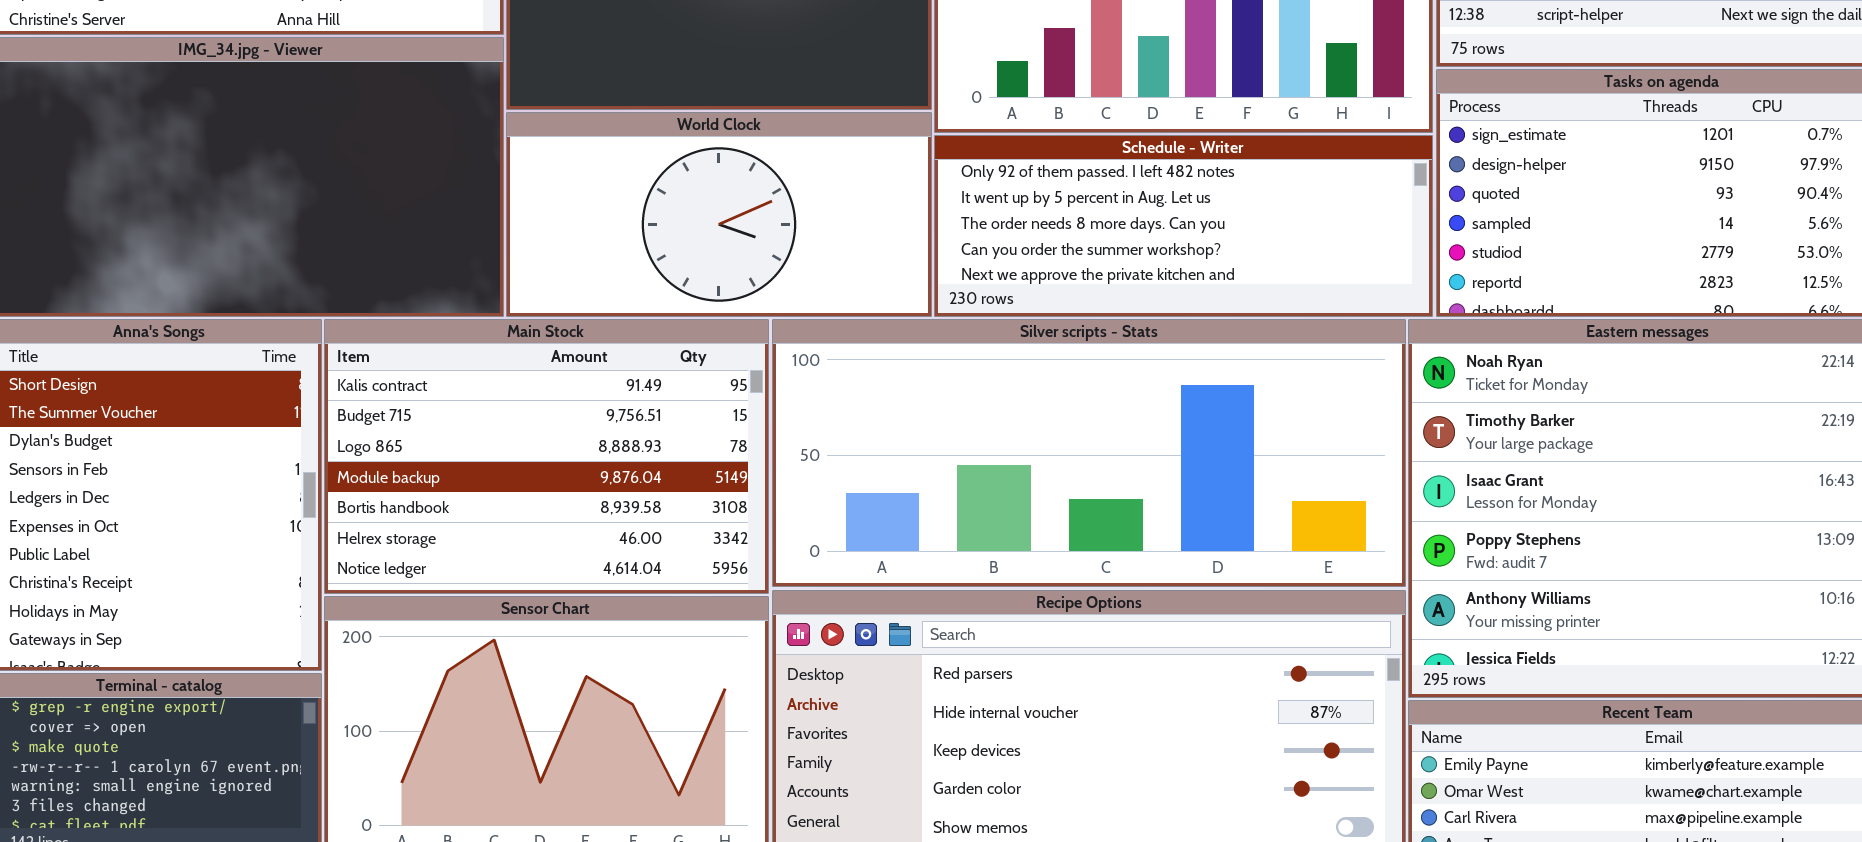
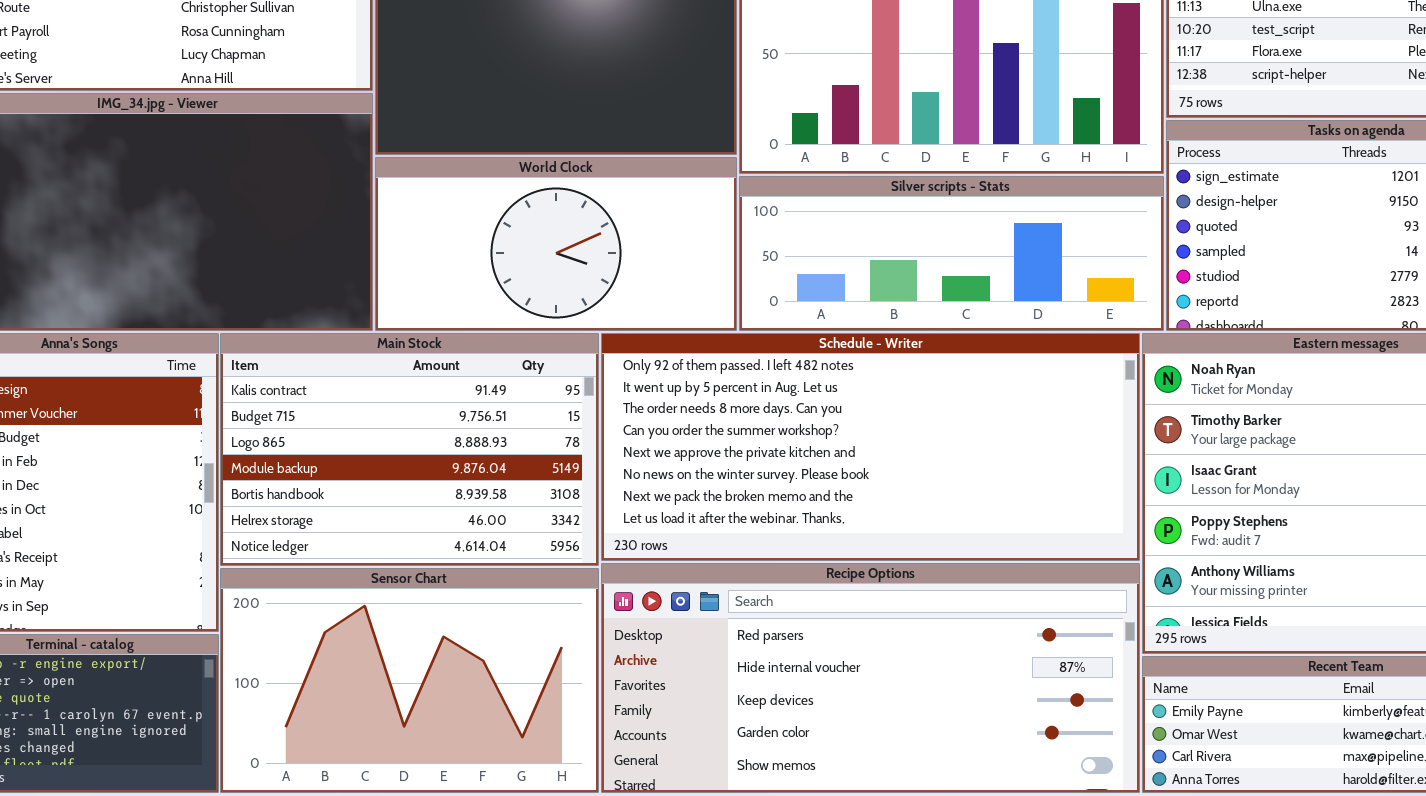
Schedule - Writer: [934,135,1433,317] -> [601,333,1140,561], moved, resized
Silver scripts - Stats: [772,319,1406,587] -> [739,176,1164,331], moved, resized

